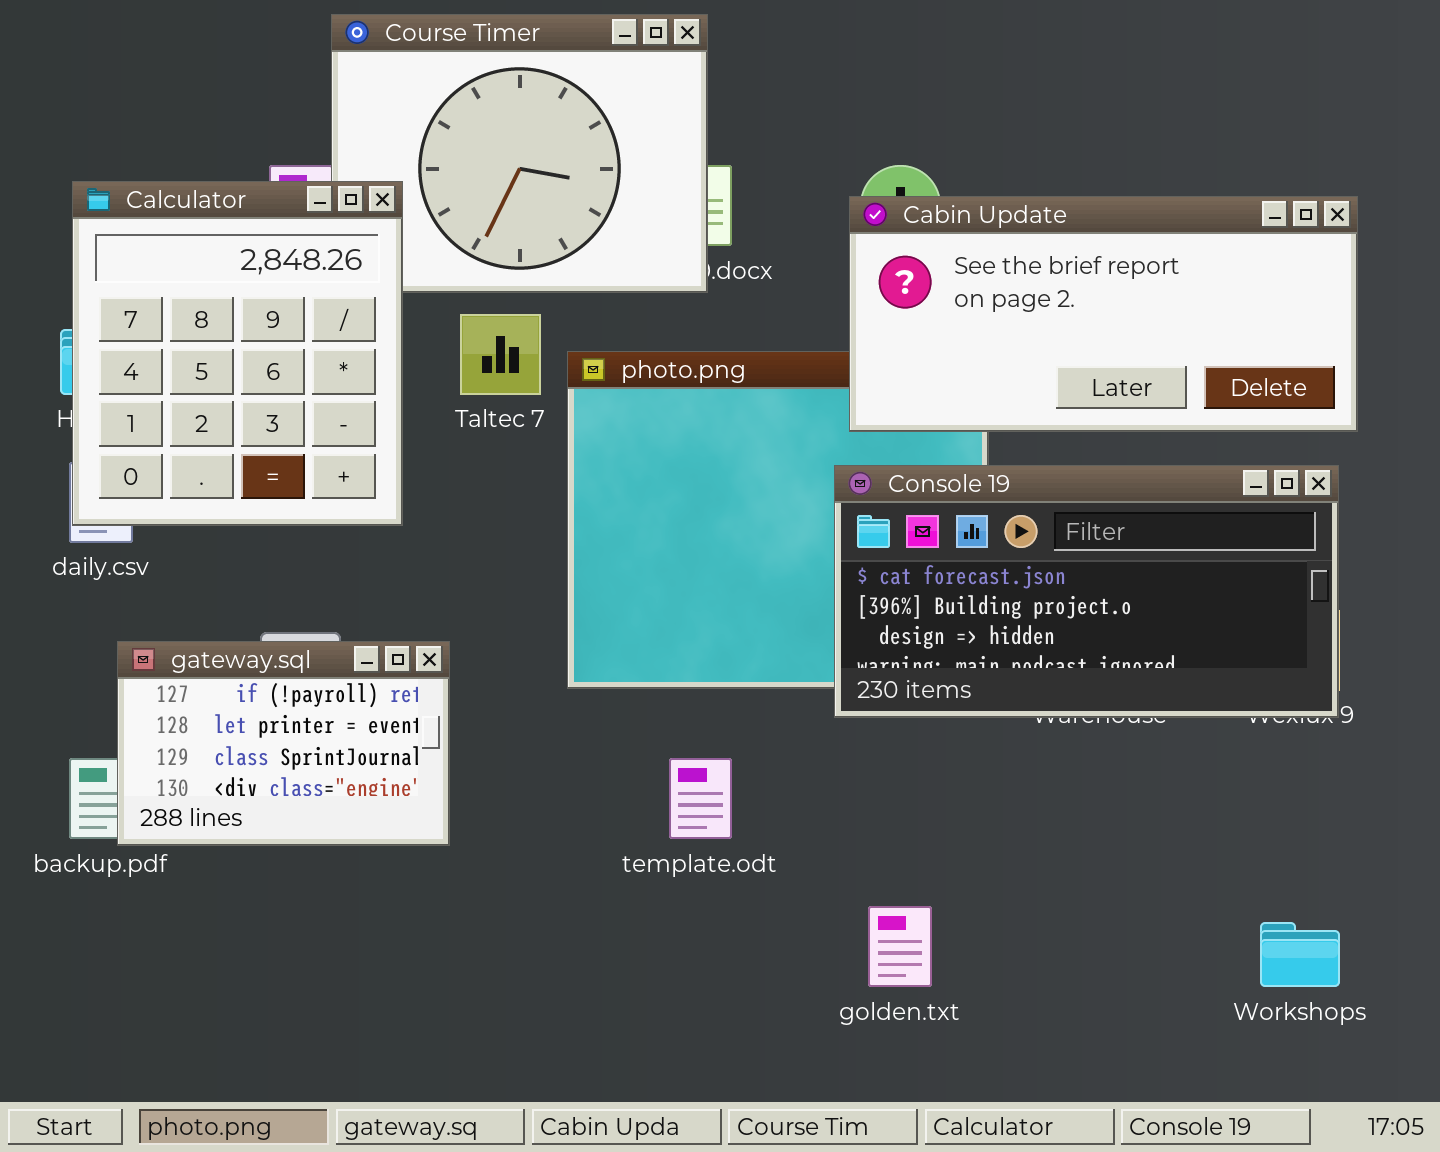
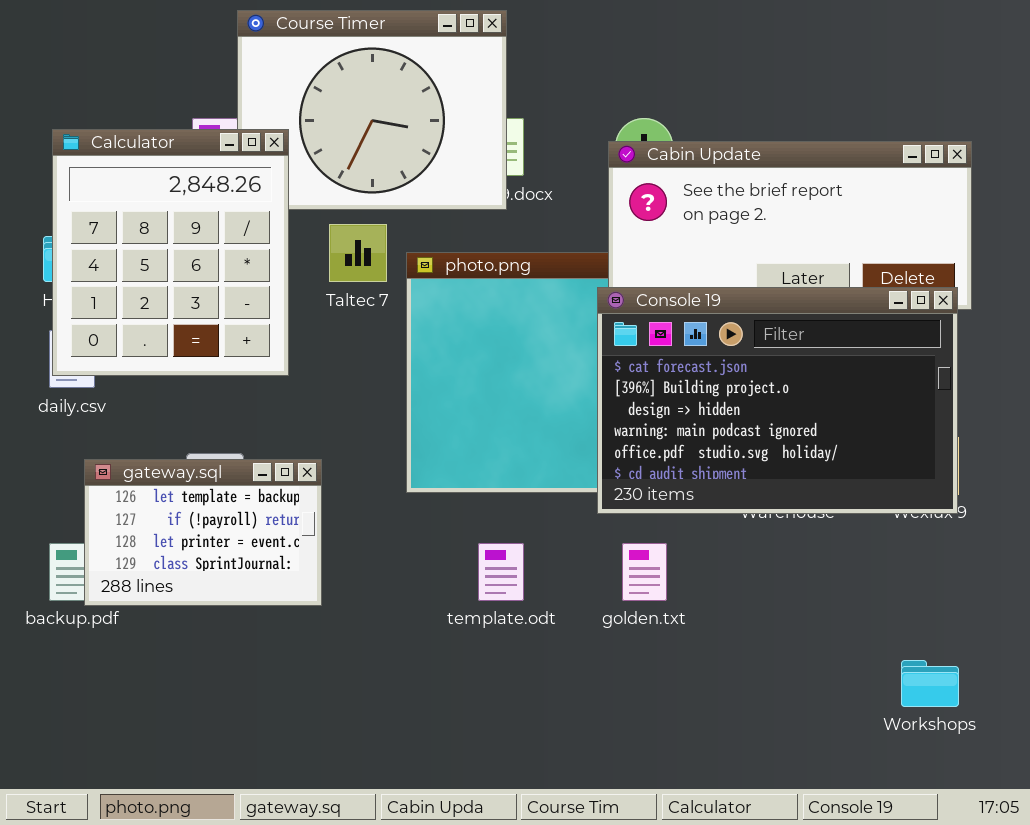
Console 19: [834,465,1339,718] -> [597,287,958,514], resized
gateway.sql: [117,641,450,846] -> [84,459,322,606], scrolled up 1 row
golden.txt: [868,906,932,987] -> [622,543,667,601], moved

